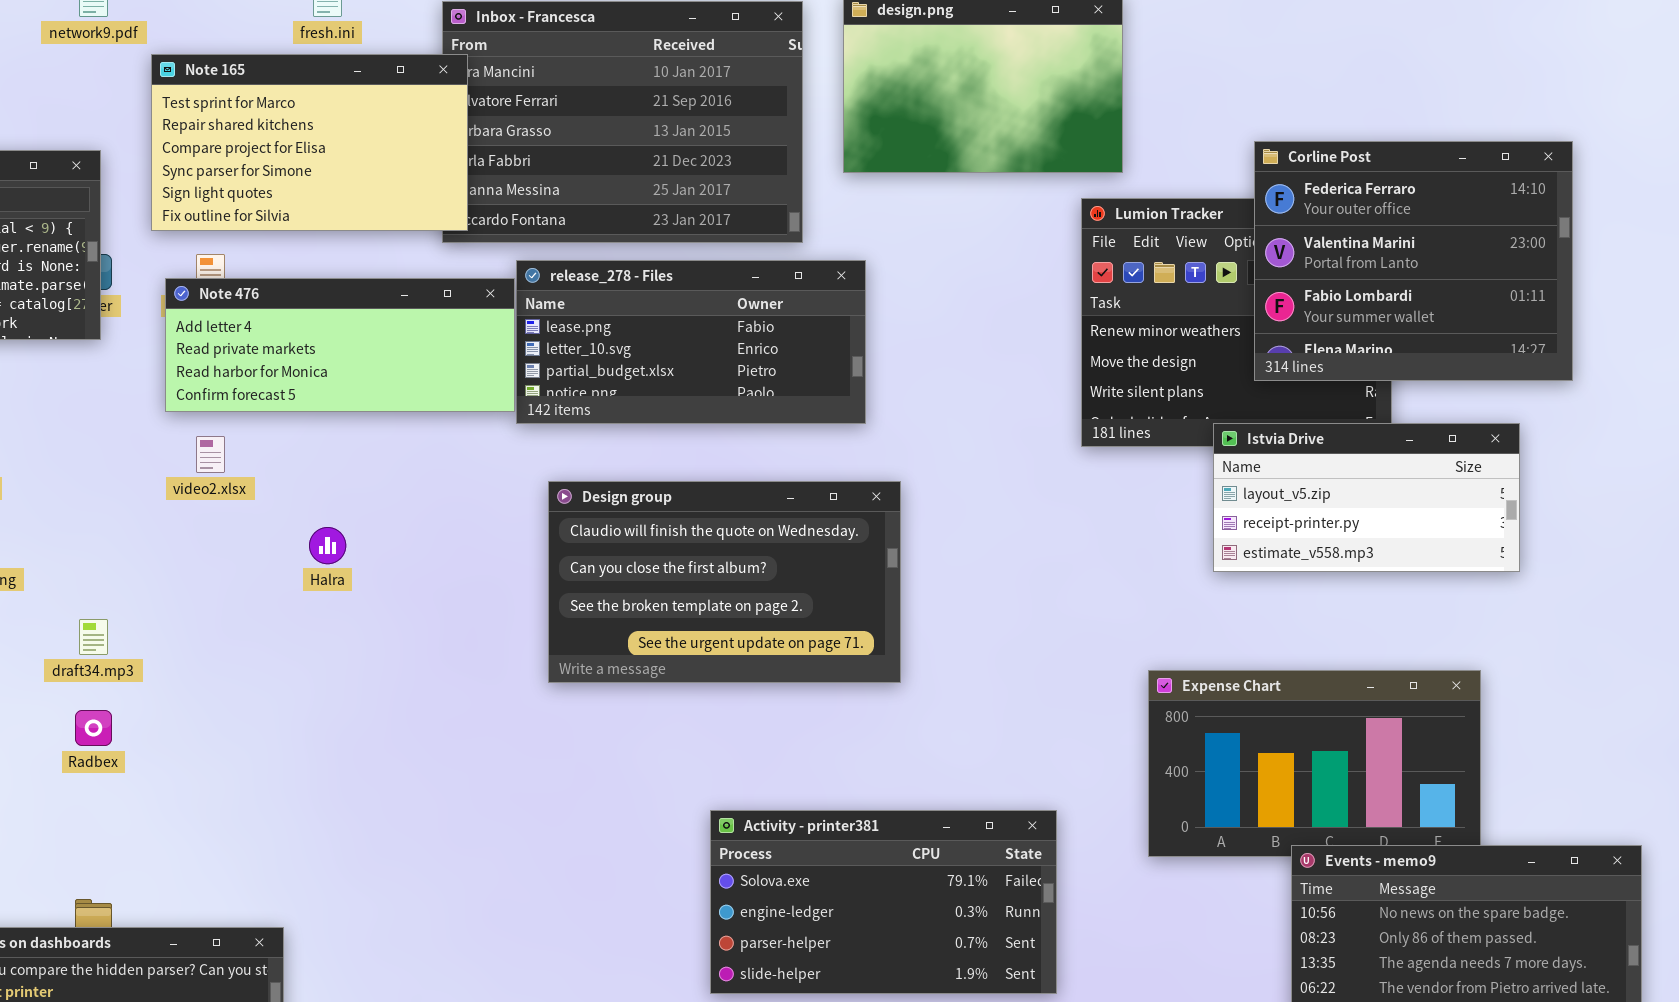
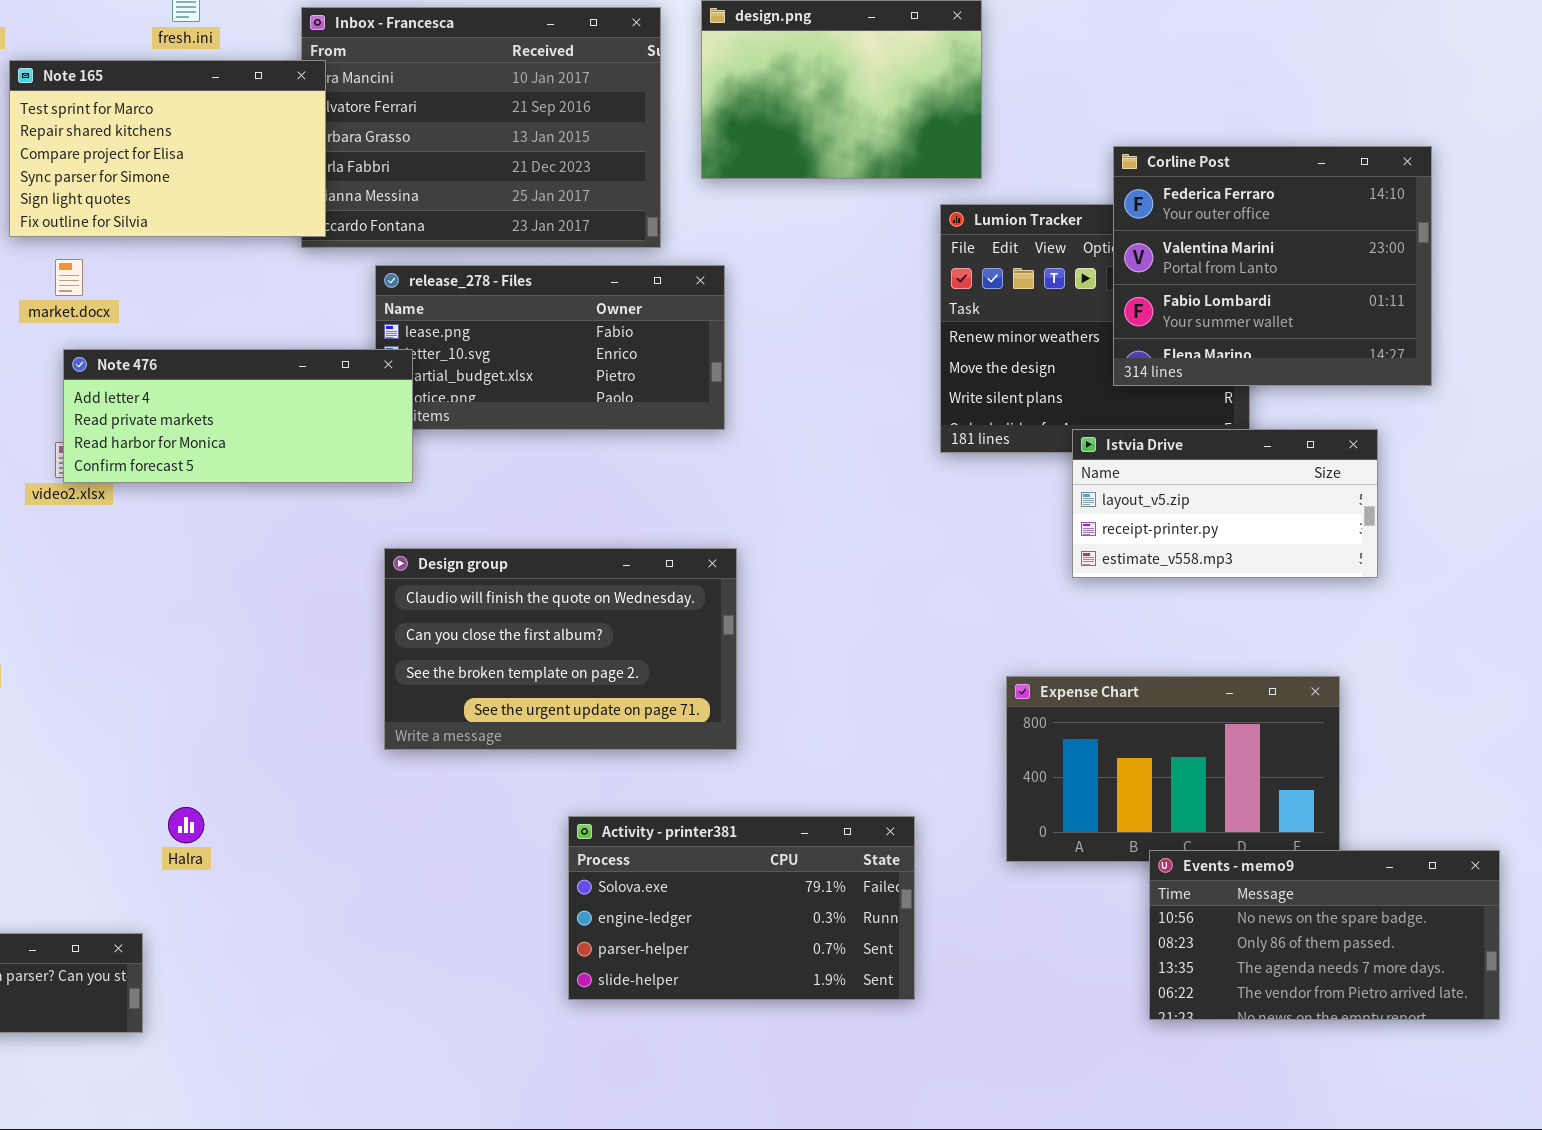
Note 476: [165,278,515,412] -> [63,349,413,483], moved
Design group: [548,481,901,683] -> [384,548,737,750], moved
Halra: [309,527,346,564] -> [168,807,204,843], moved

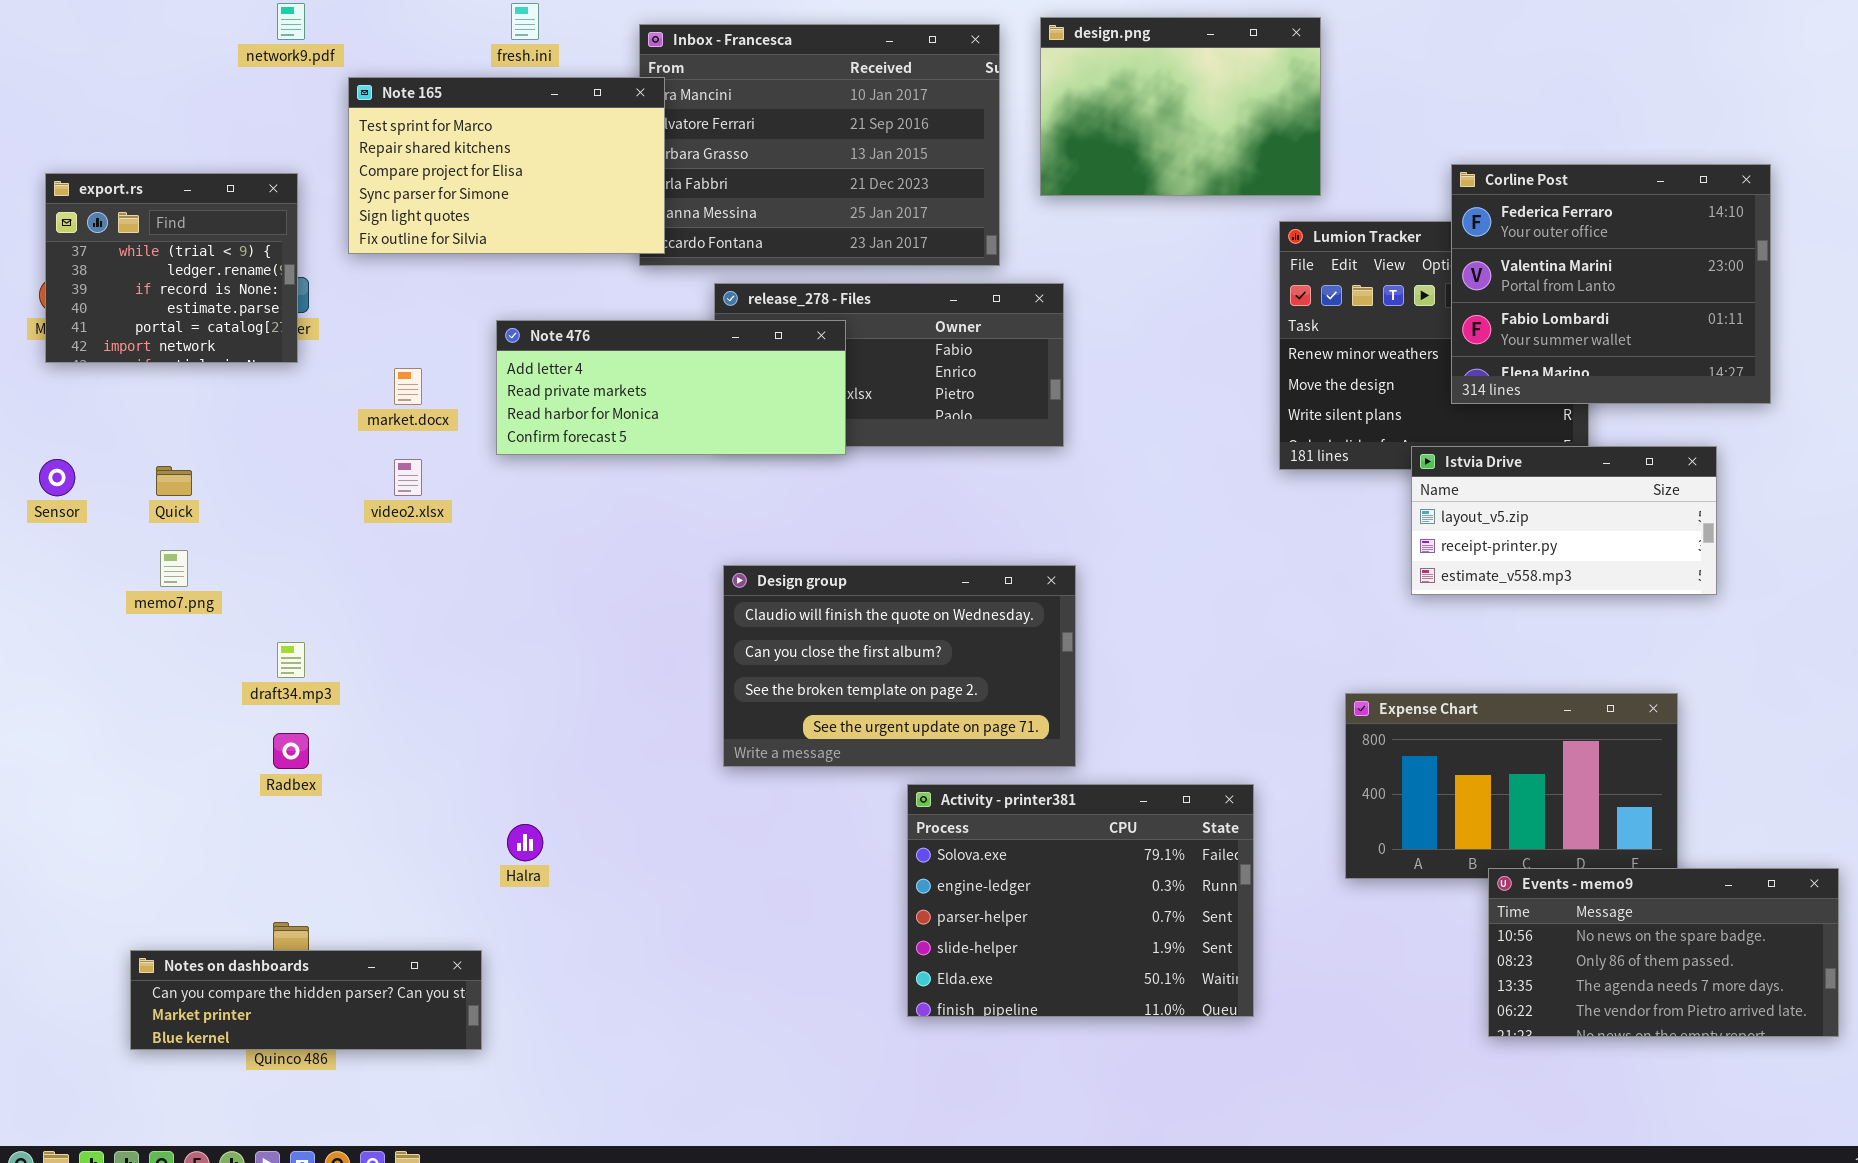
market.docx: [55,259,83,296] -> [394,368,422,405], moved
Note 476: [63,349,413,483] -> [496,320,846,455], moved
Activity - printer381: [568,816,915,1000] -> [907,784,1254,1017], resized

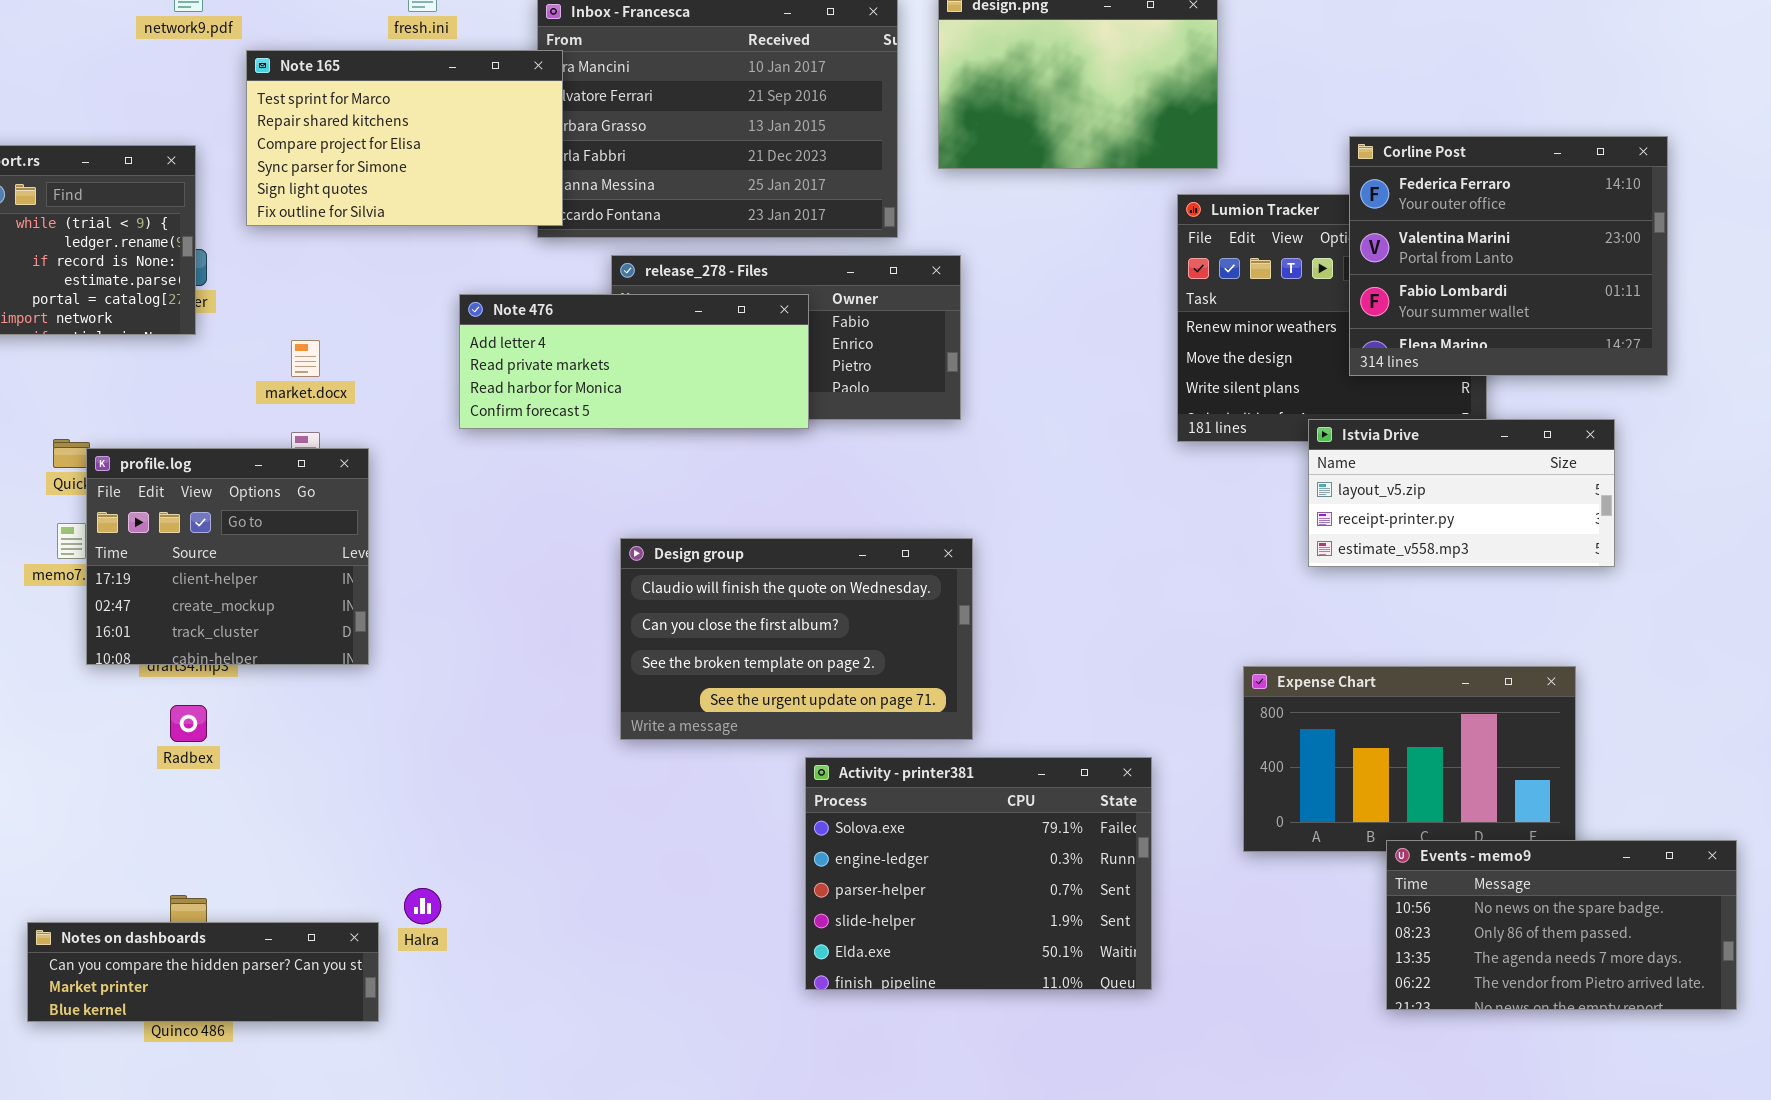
Note 476: [496,320,846,455] -> [459,294,809,429], moved
profile.log: none -> [86,448,369,665], opened
Halra: [507,824,543,861] -> [404,888,441,924], moved

